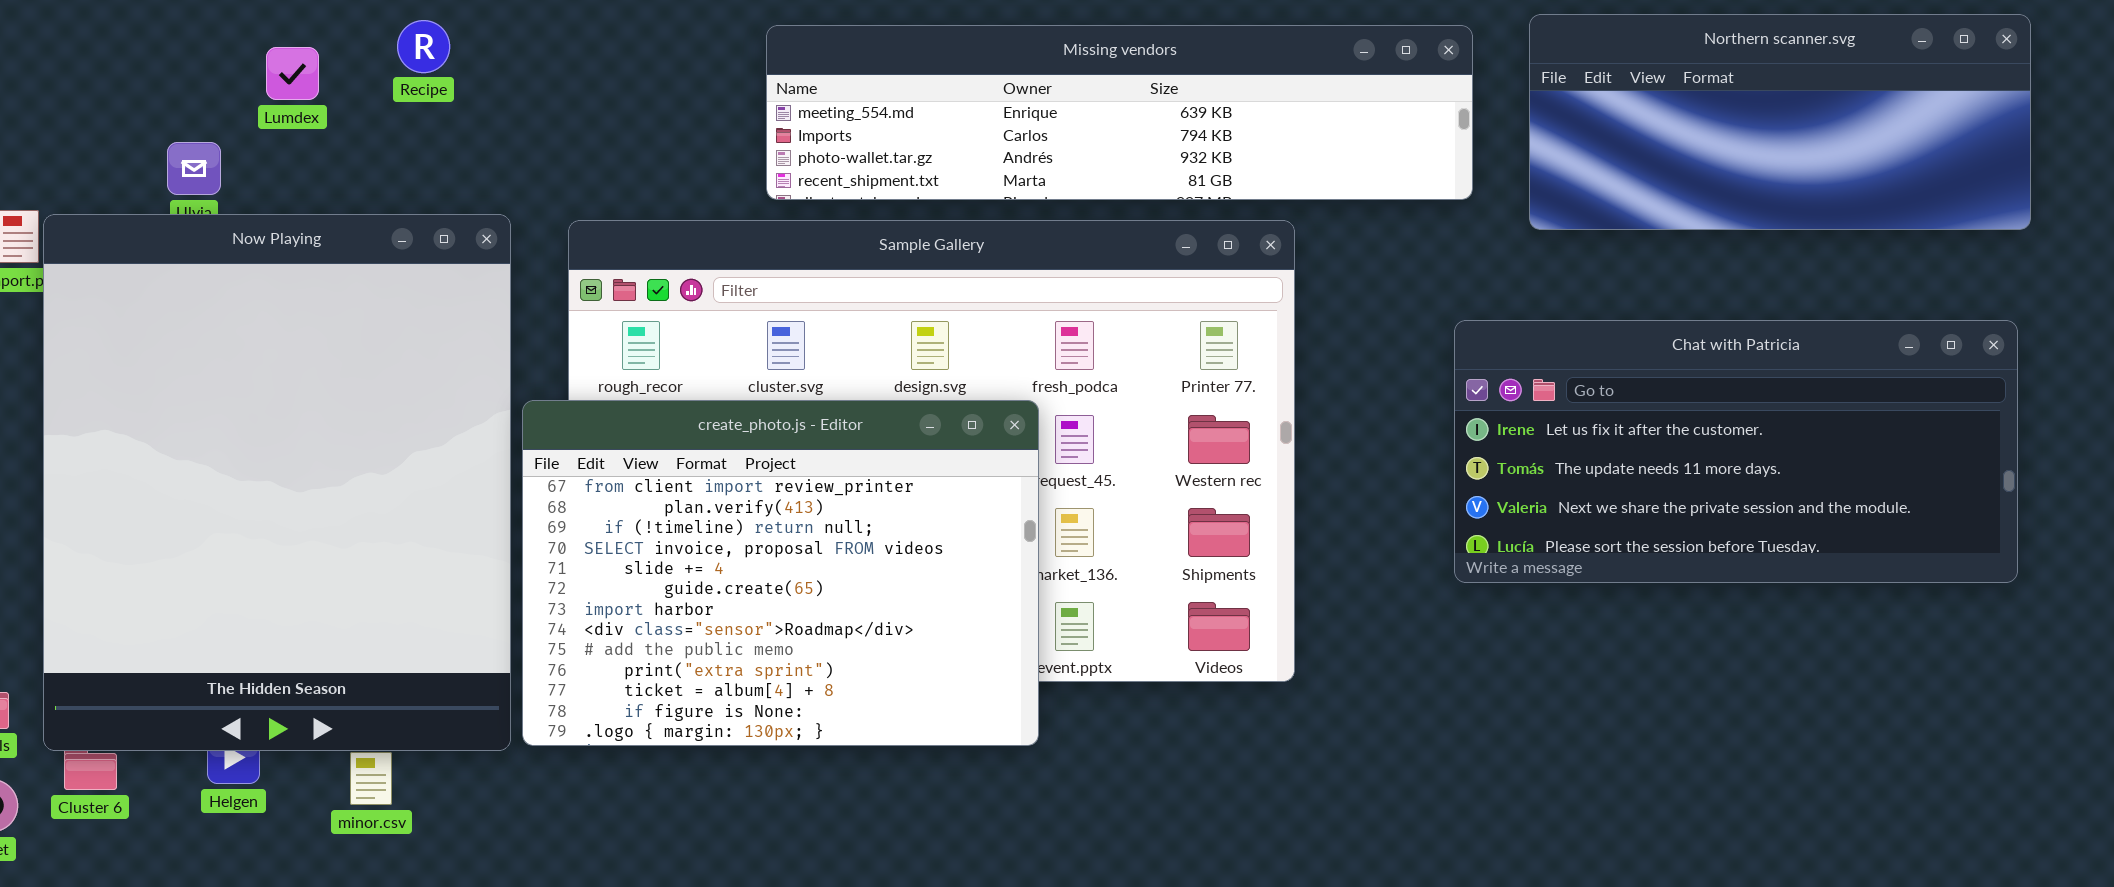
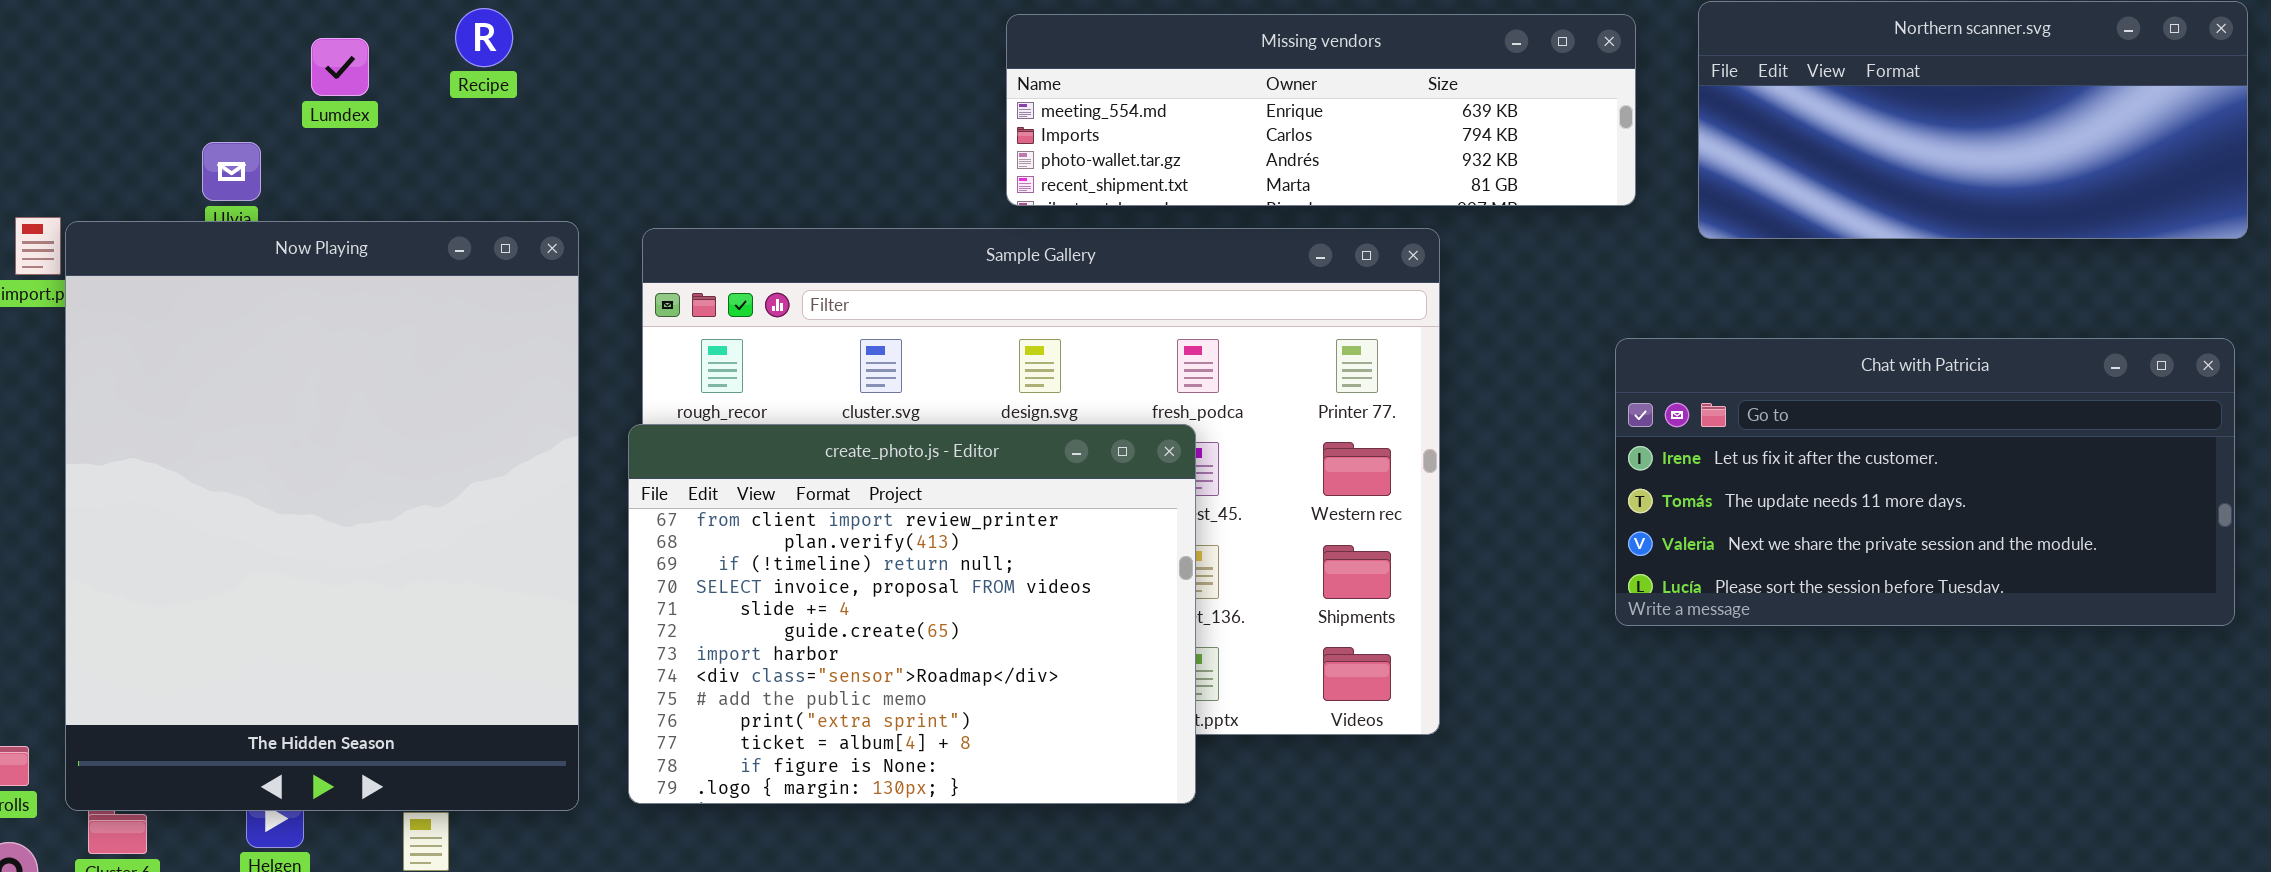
Missing vendors: [766,25,1473,200] -> [1006,14,1636,206], resized
create_photo.js - Editor: [522,400,1039,746] -> [628,424,1196,804], moved

